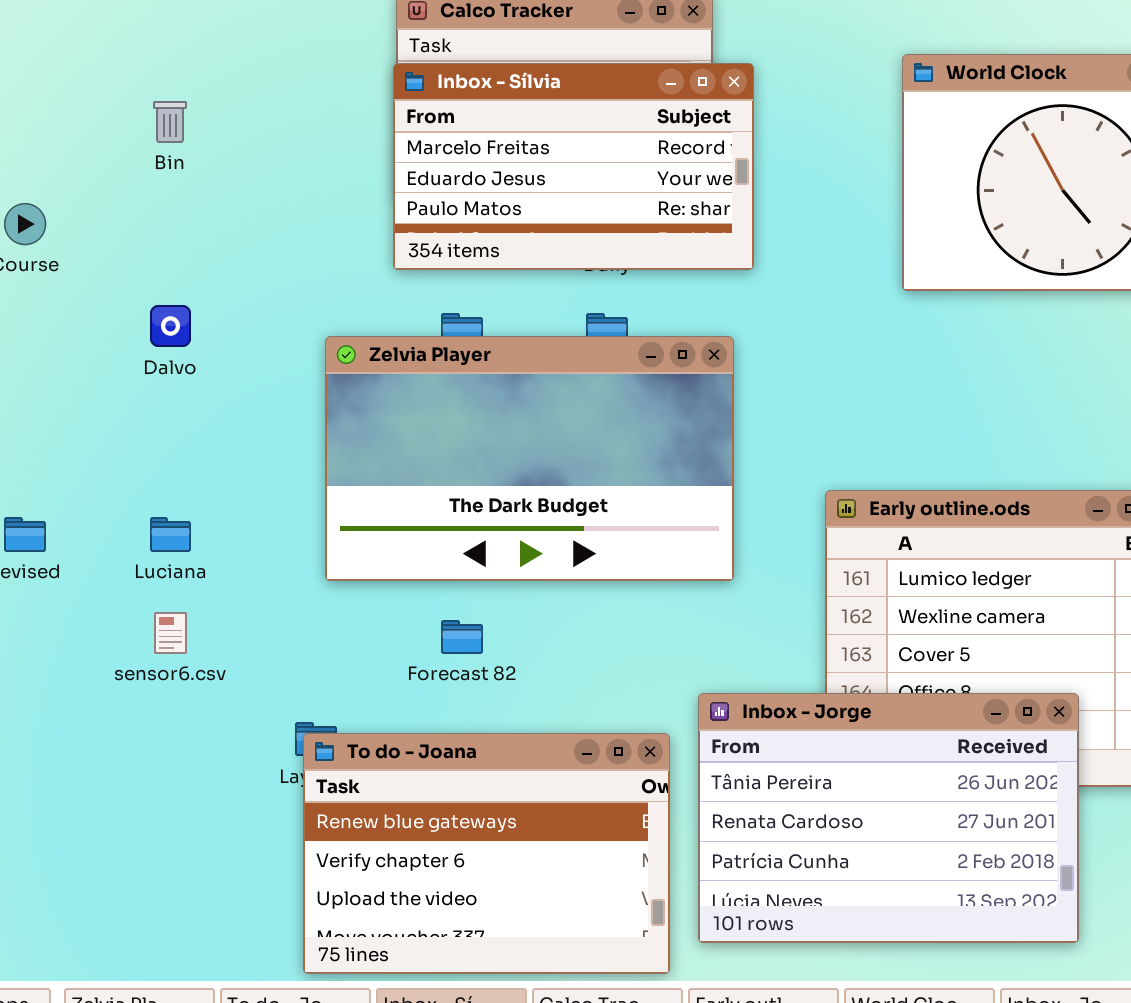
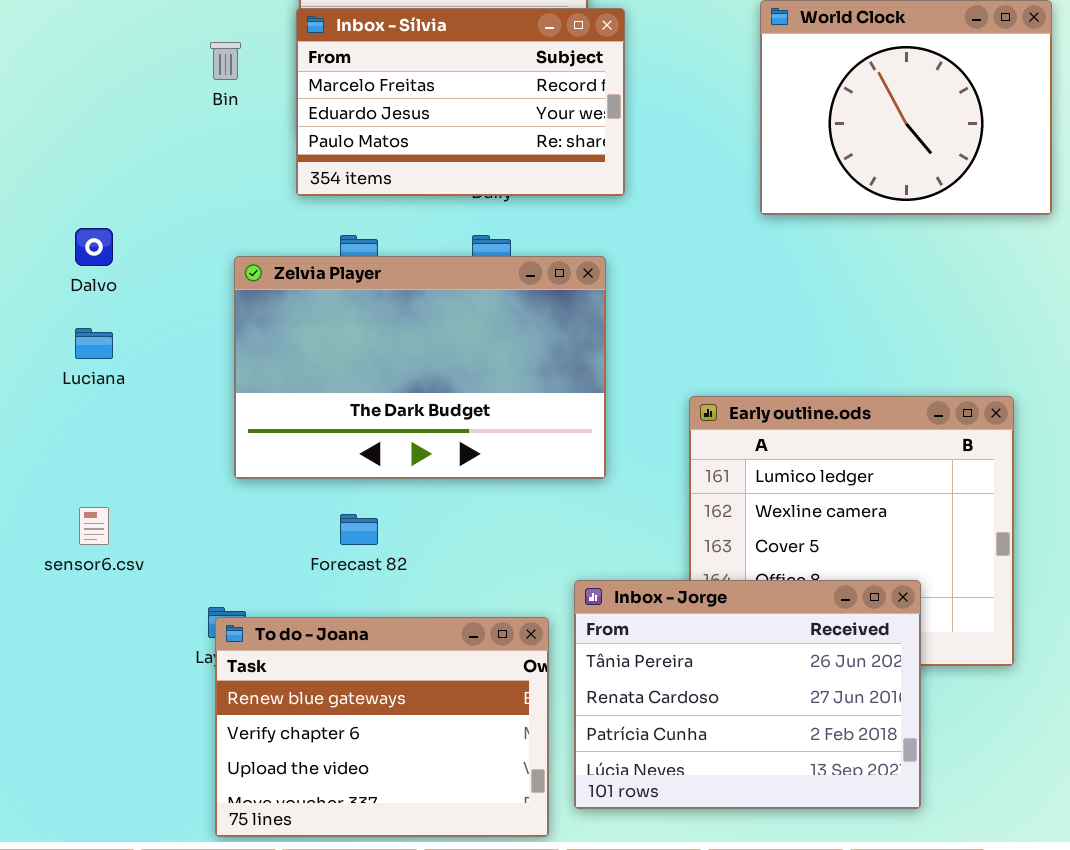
Bin: [153,101,187,143] -> [210,42,241,80], moved
Luciana: [150,517,191,552] -> [75,328,113,359], moved

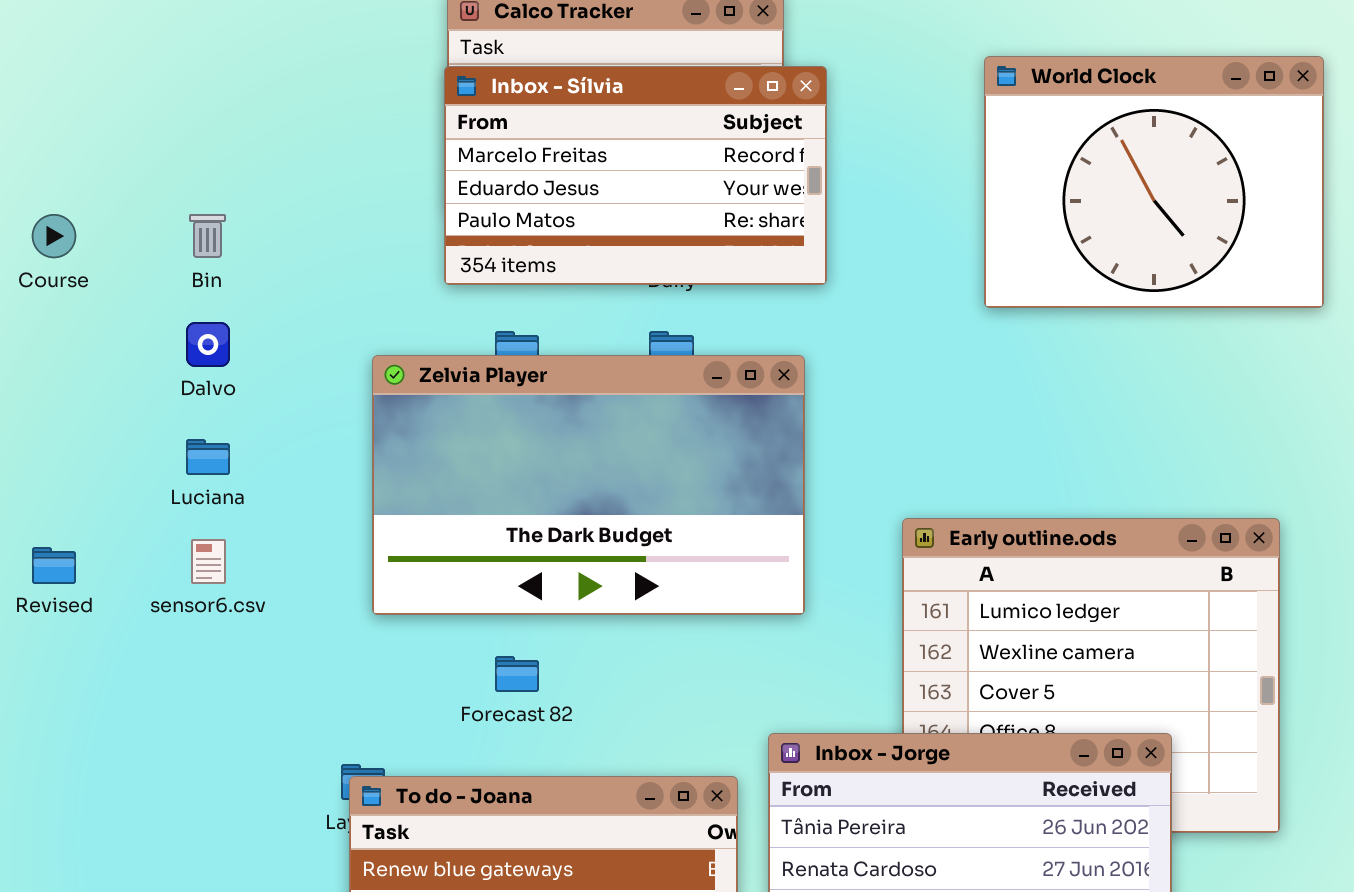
Bin: [210,42,241,80] -> [189,214,226,258], moved
sensor6.csv: [79,507,109,545] -> [191,539,226,584], moved

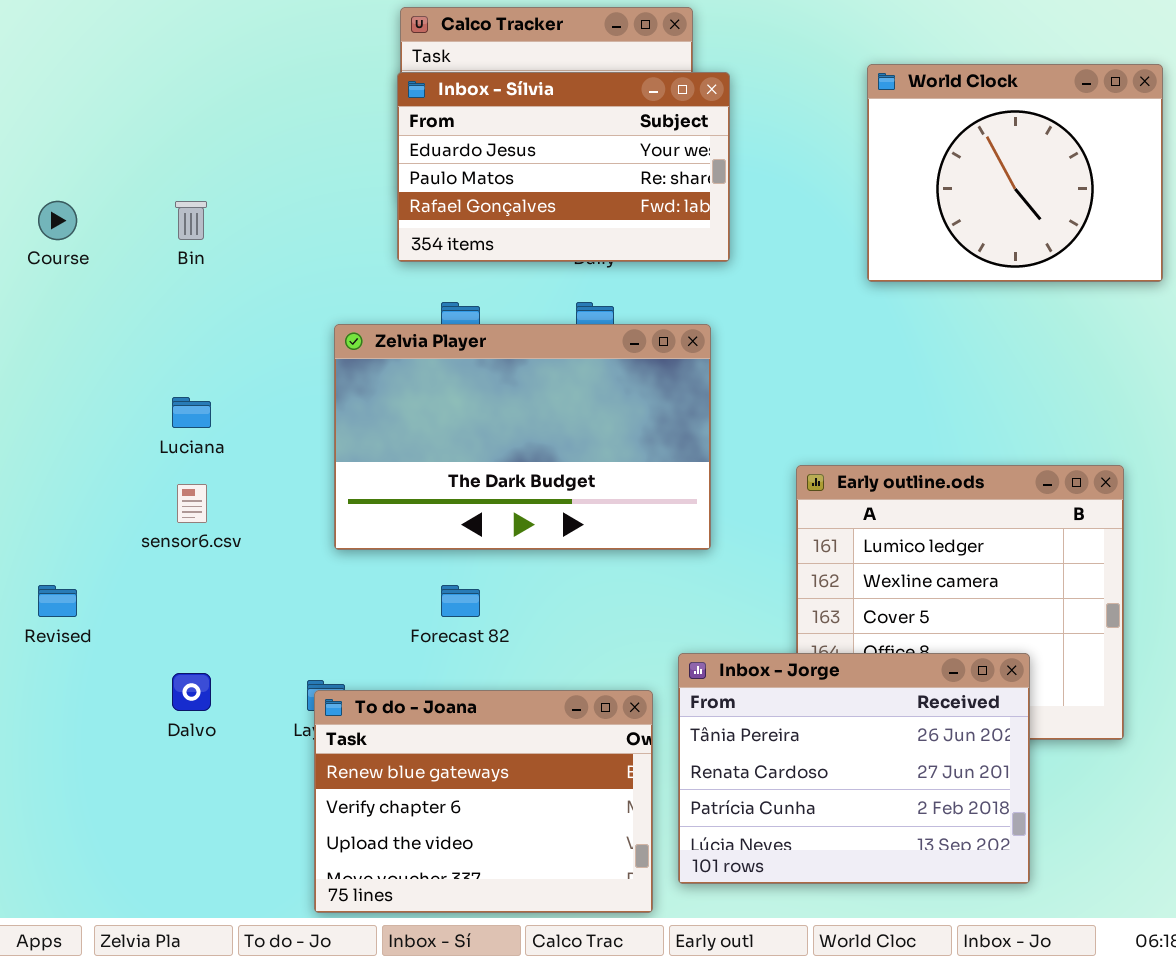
Inbox - Sílvia: [444,66,827,285] -> [397,72,730,262], scrolled down 1 row
Dalvo: [186,322,230,367] -> [172,673,211,711], moved
Revised: [32,547,76,584] -> [38,585,77,617], moved

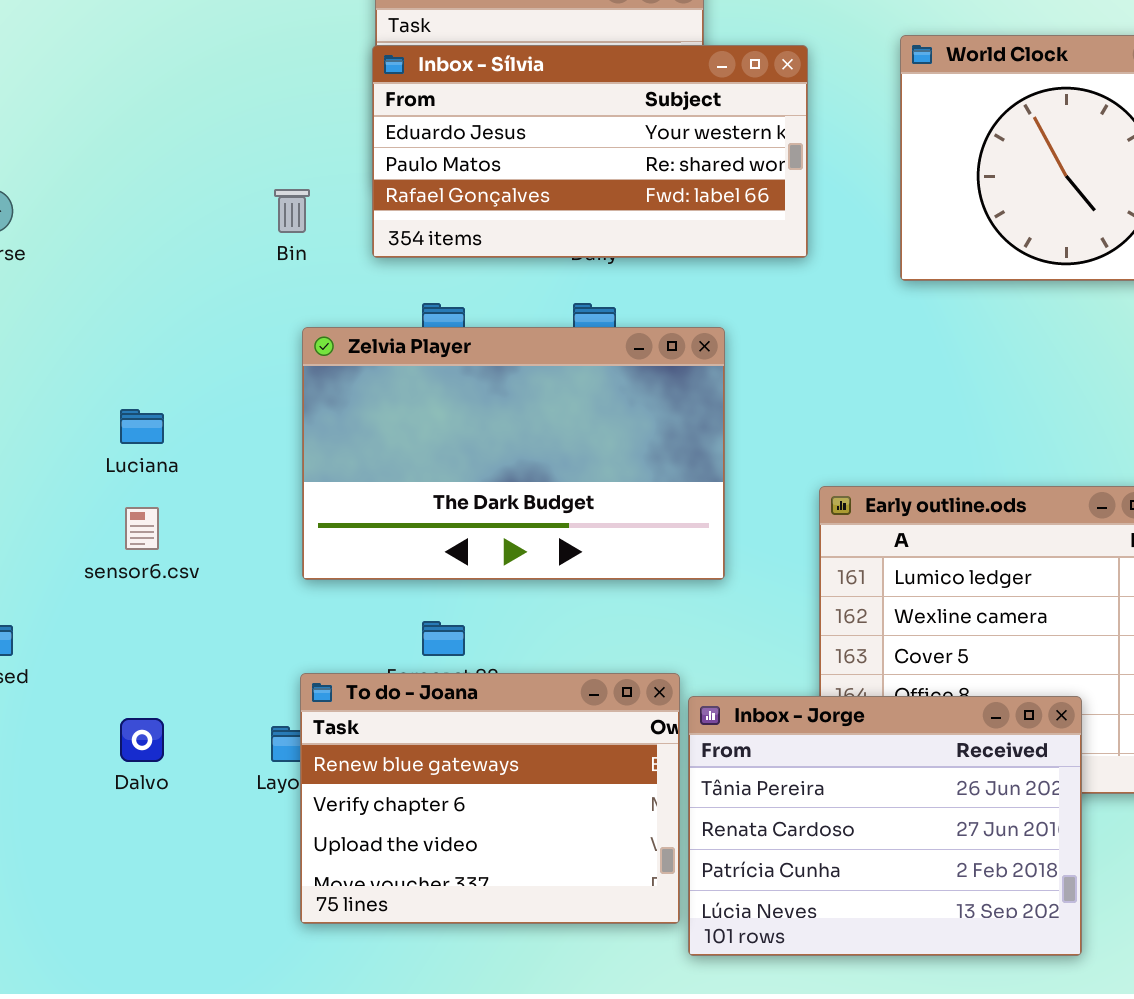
Inbox - Sílvia: [397,72,730,262] -> [372,45,808,258], resized
Bin: [175,201,207,240] -> [274,189,310,233], moved
To do - Joana: [314,690,653,913] -> [300,673,680,924], moved

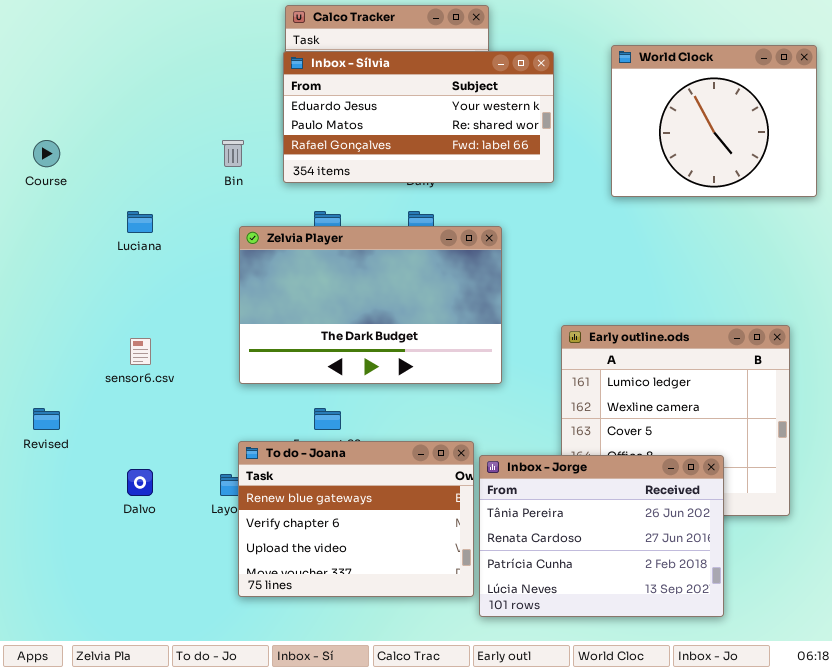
Luciana: [120,409,164,444] -> [127,211,153,233], moved

